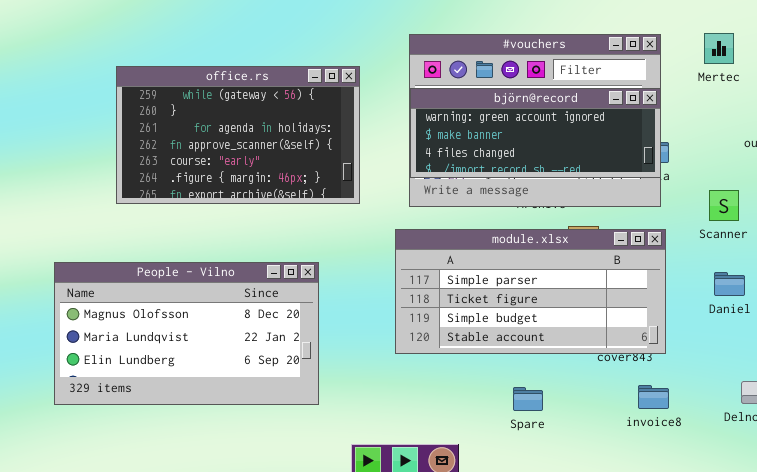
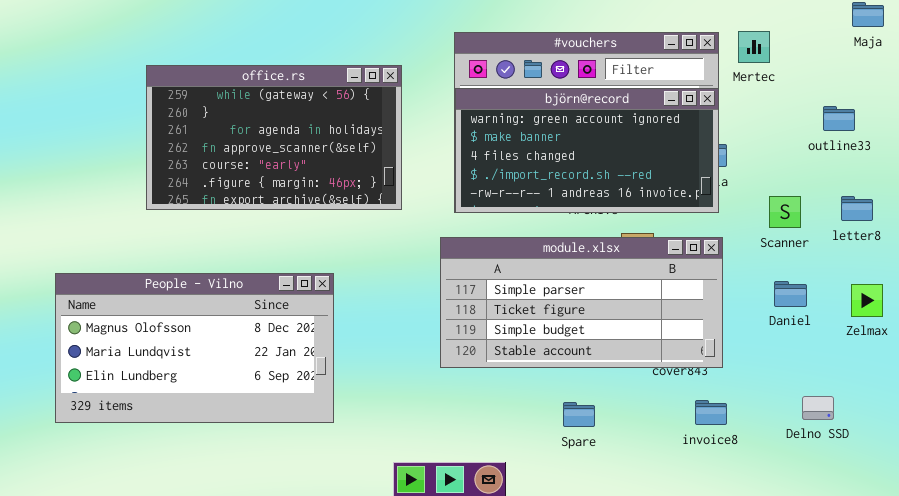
Mertec: [704,33,734,64] -> [738,31,770,63], moved
björn@record: [410,88,661,178] -> [455,88,719,213], resized
People - Vilno: [54,262,319,405] -> [55,273,334,423], moved

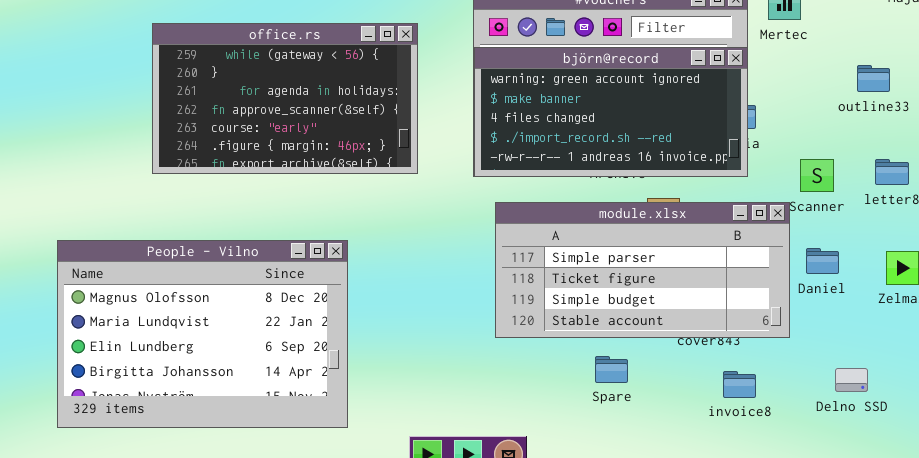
module.xlsx: [440,237,723,368] -> [495,202,790,338], moved
People - Vilno: [55,273,334,423] -> [57,240,348,428], resized
Spare: [563,402,595,427] -> [595,356,628,383], moved

